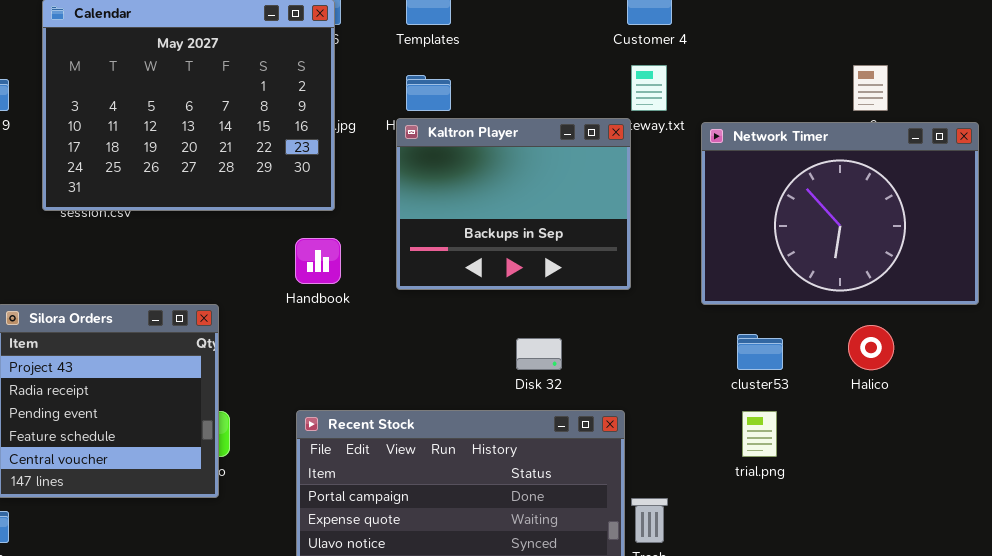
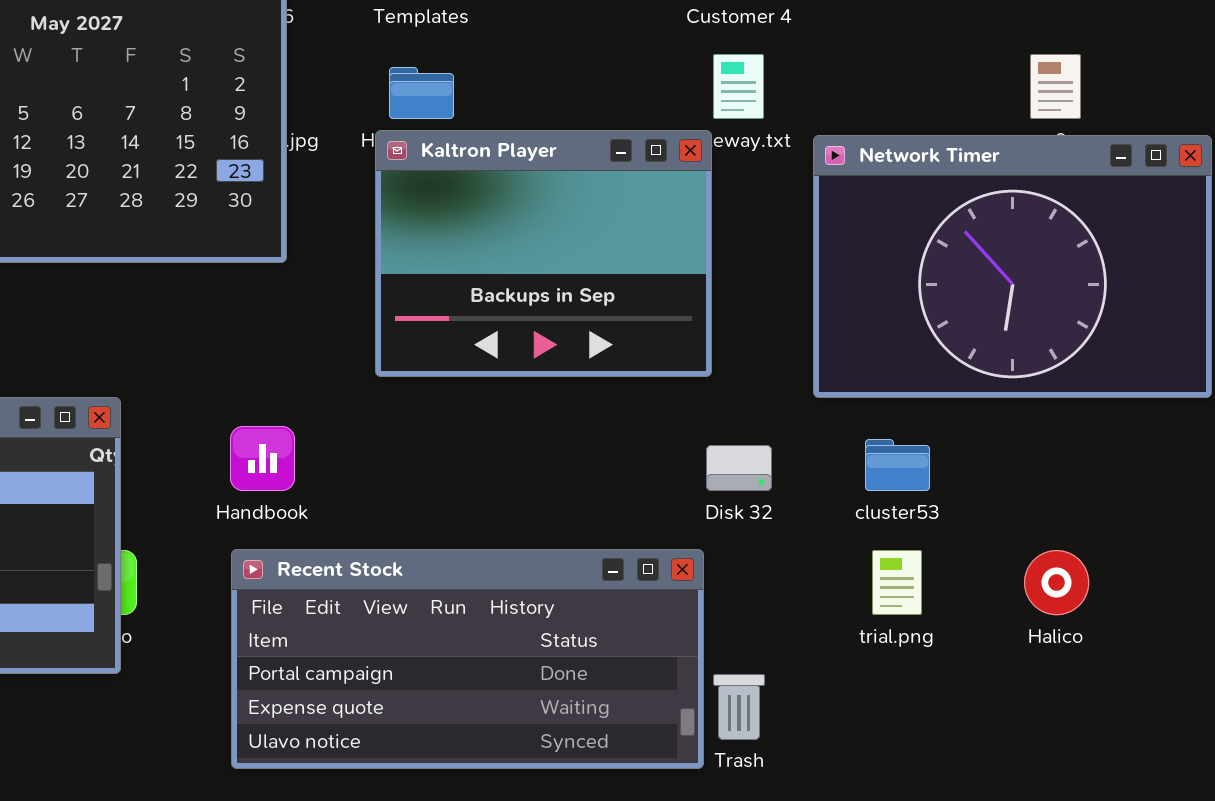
Handbook: [295,238,341,284] -> [230,426,295,491], moved
Halico: [848,325,894,370] -> [1024,550,1089,615], moved
Disk 32: [516,338,562,370] -> [706,445,772,491], moved

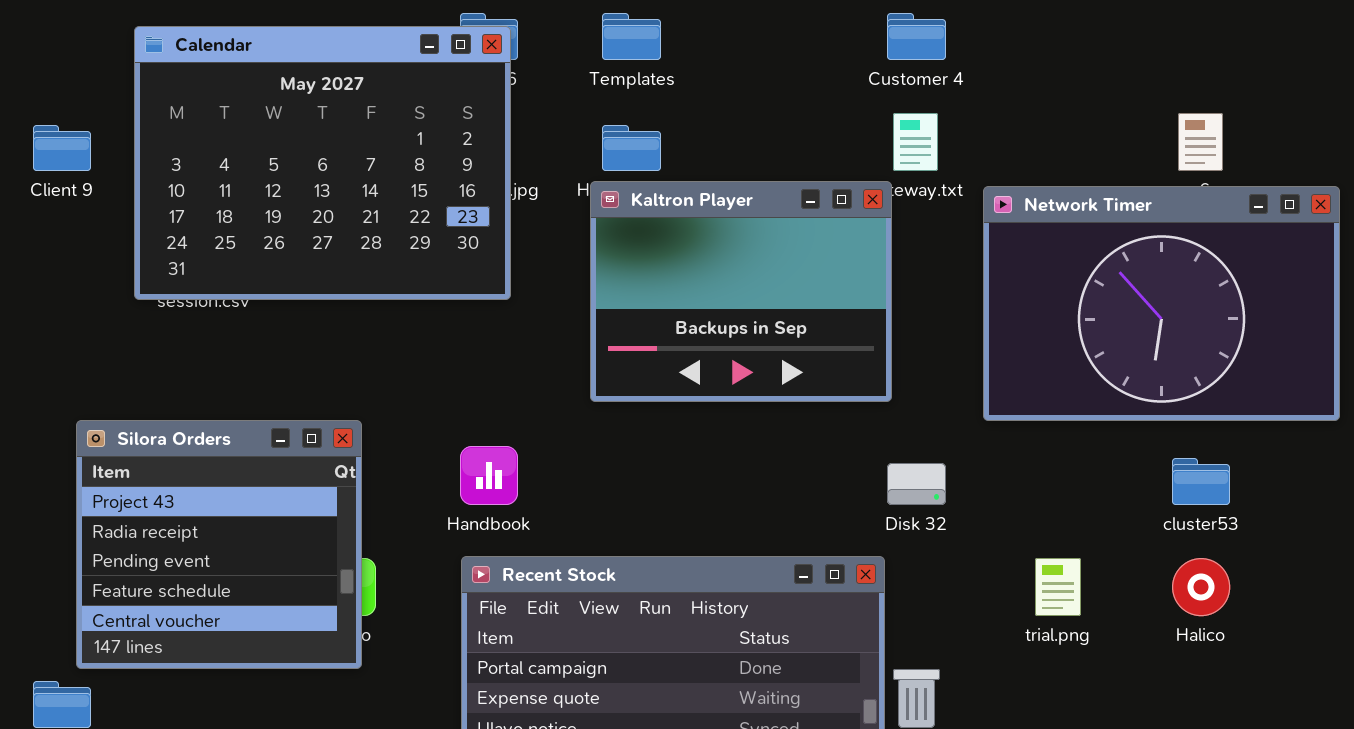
cluster53: [865,439,930,491] -> [1172,458,1230,505], moved

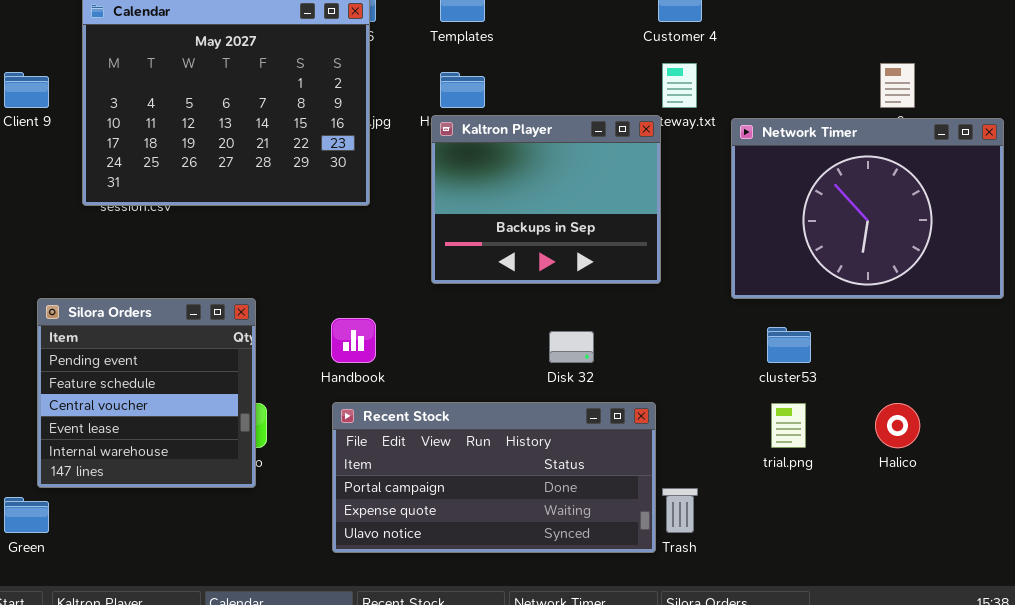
Silora Orders: [76,420,362,669] -> [37,298,256,488], scrolled down 2 rows
cluster53: [1172,458,1230,505] -> [767,327,811,363], moved
Disk 32: [887,463,946,505] -> [549,331,594,363], moved

